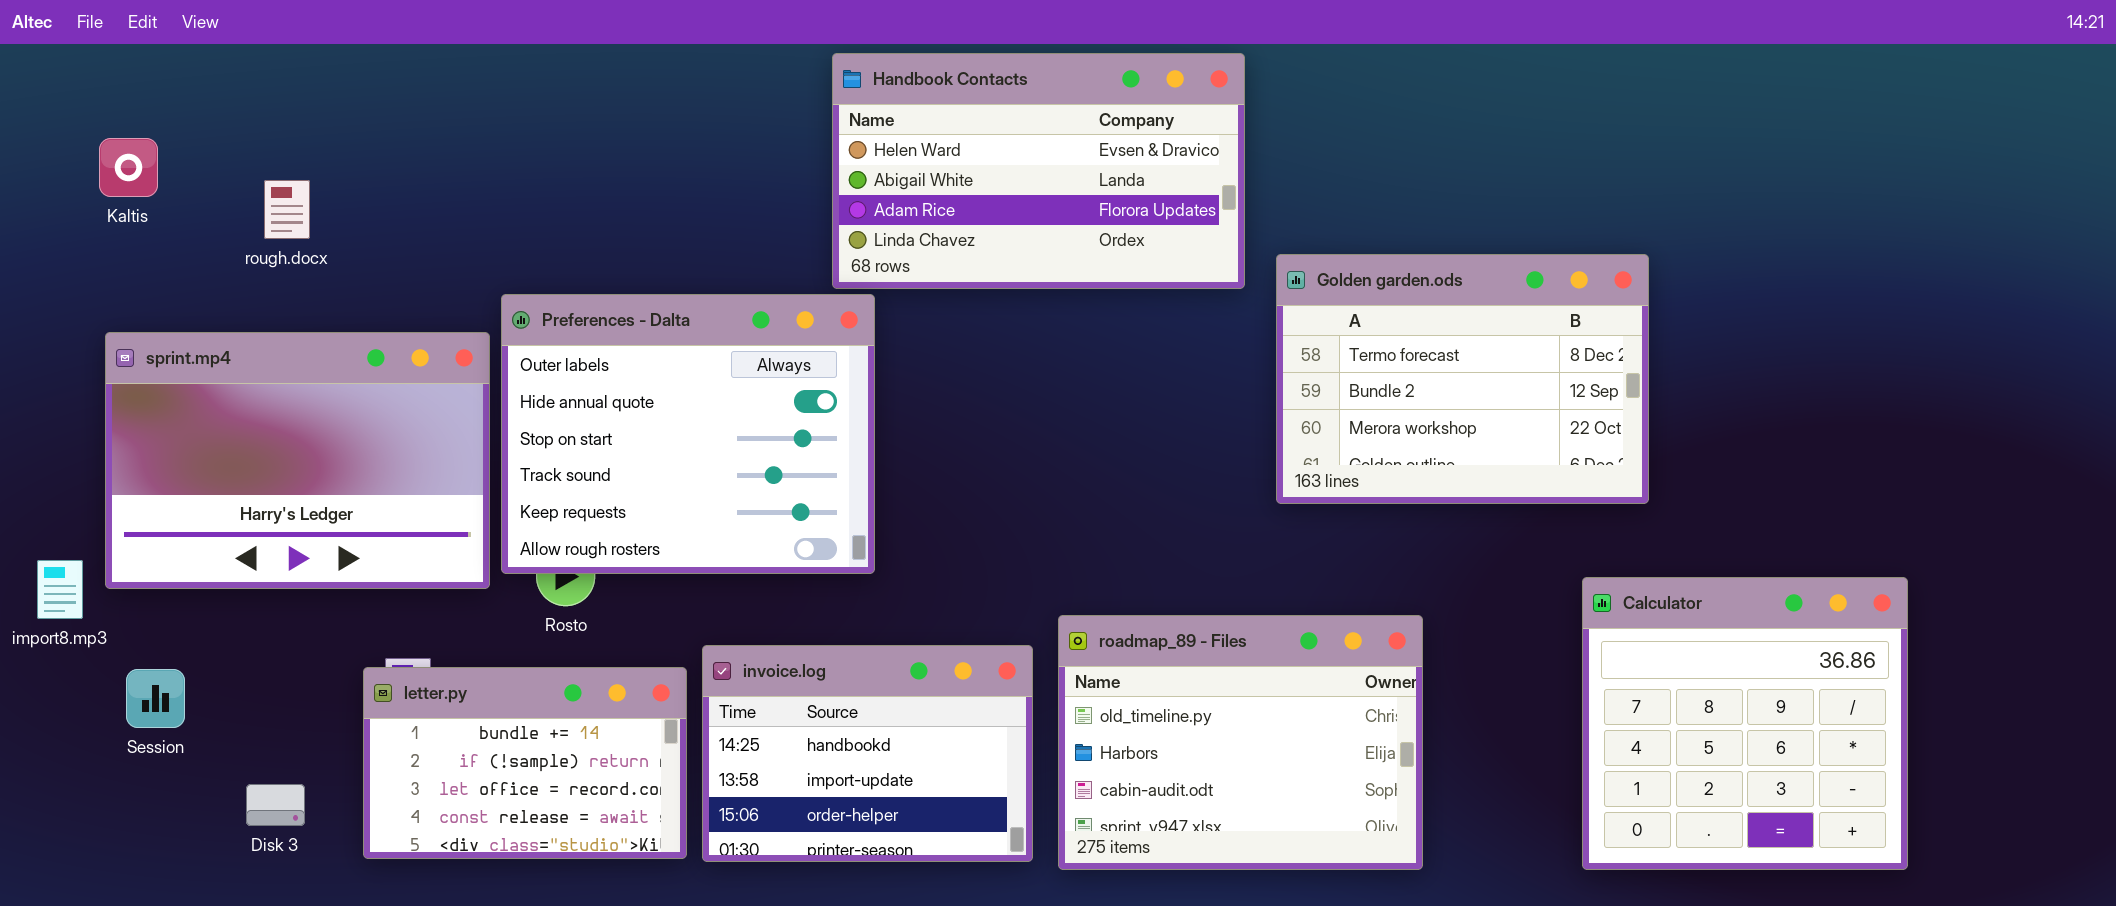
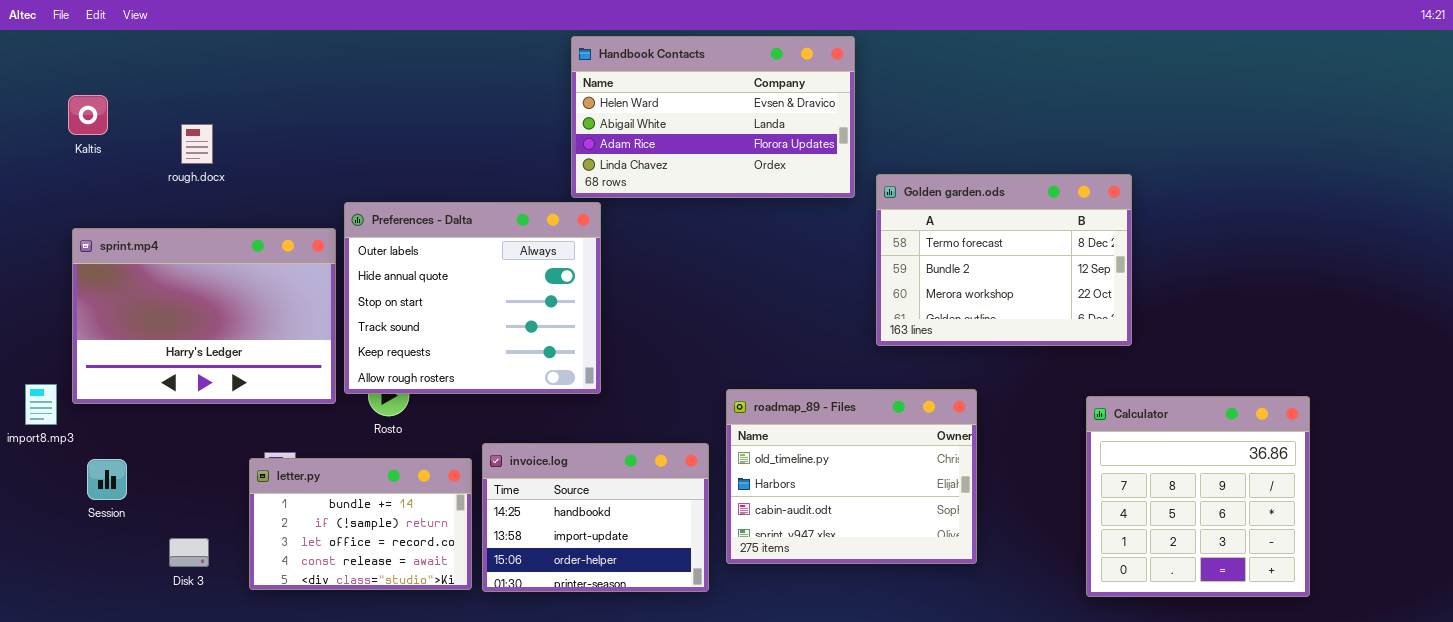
roadmap_89 - Files: [1058,615,1423,870] -> [726,389,977,564], moved

